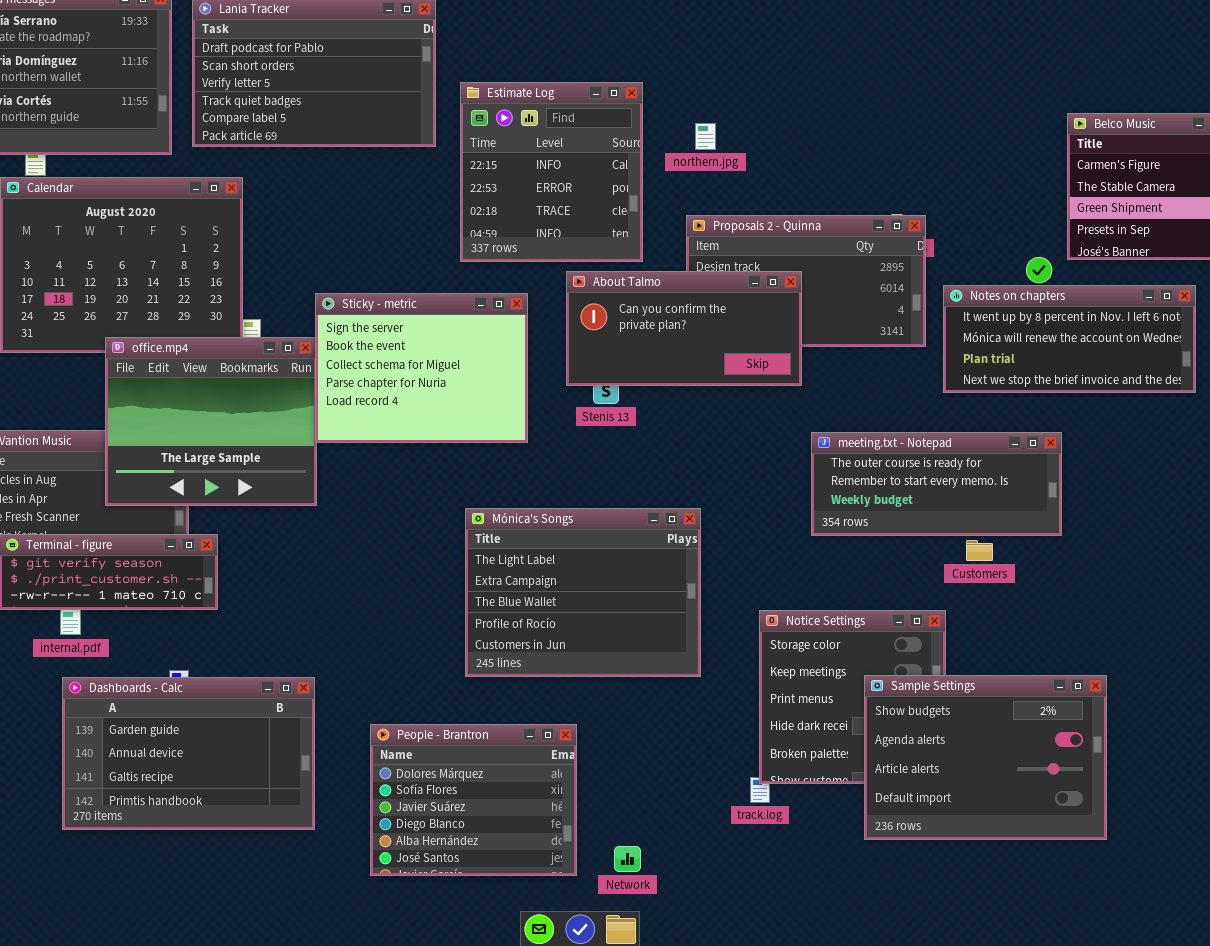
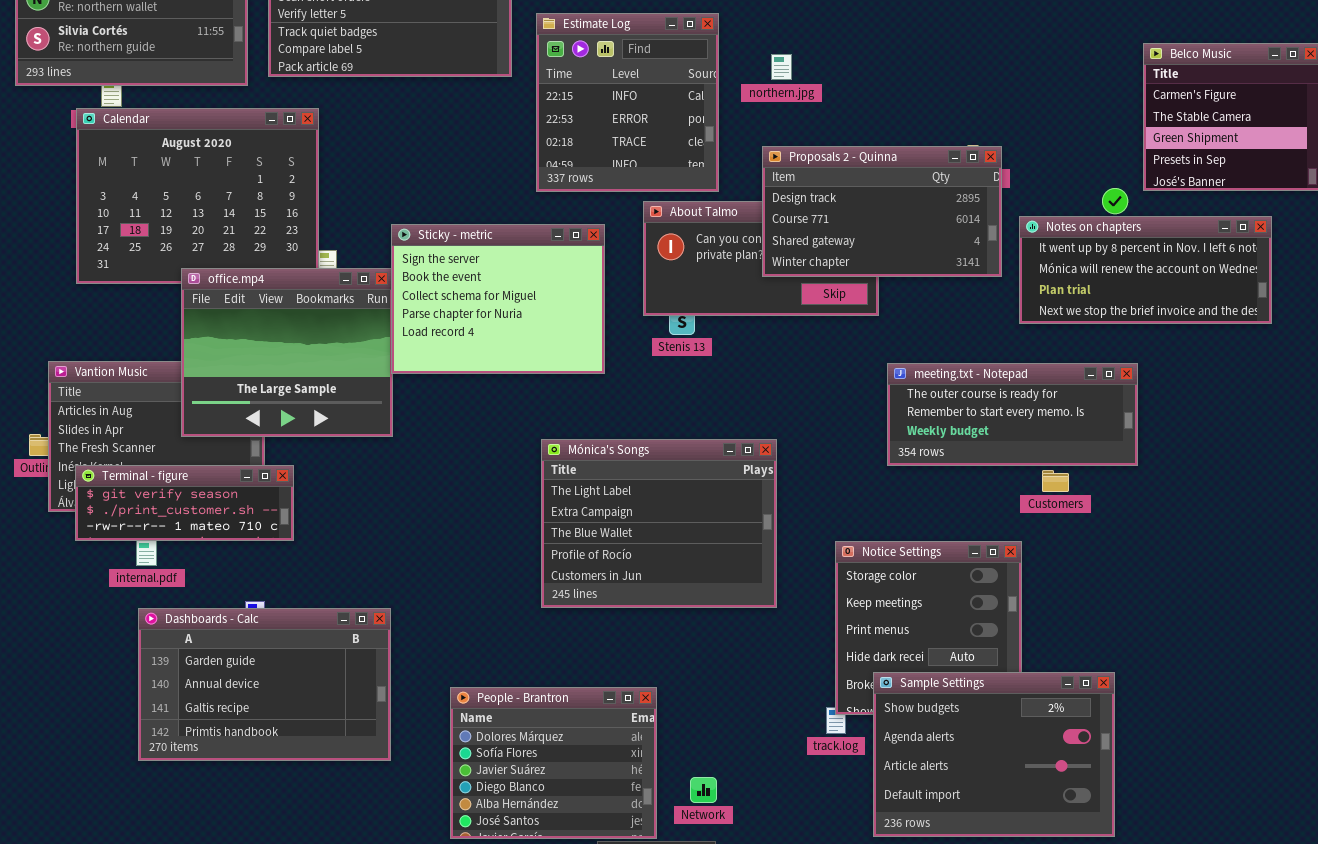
Proposals 2 - Quinna: [686,215,926,347] -> [762,146,1002,277], raised
Sample Settings: [864,675,1107,840] -> [873,672,1115,837], moved
People - Brantron: [370,724,577,876] -> [450,687,657,839], moved

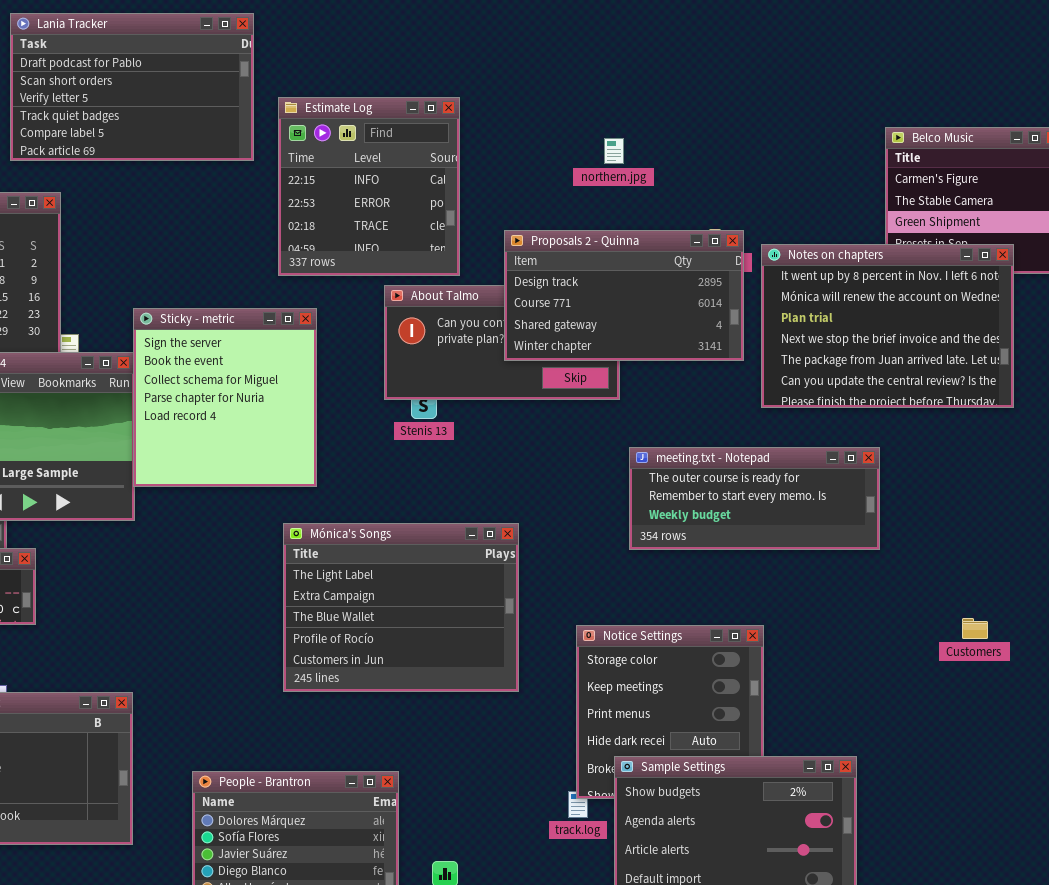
northern.jpg: [771,54,792,80] -> [604,138,624,164], moved
Notes on chapters: [1019,216,1272,324] -> [761,244,1014,408], resized
Sticky - metric: [391,224,605,374] -> [133,308,317,487], resized
Customers: [1042,470,1069,492] -> [962,618,988,639], moved

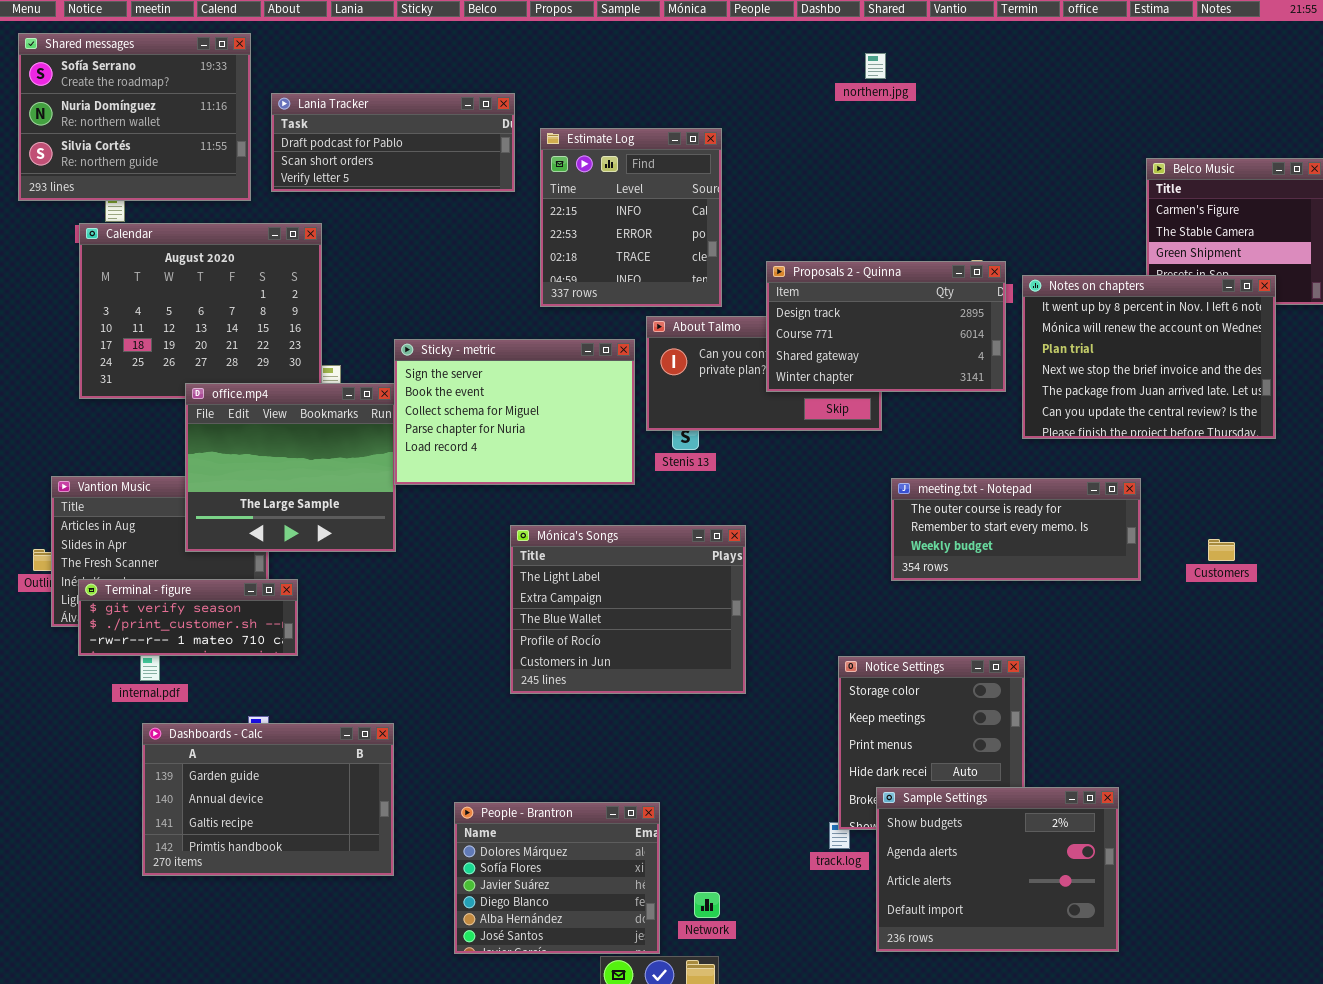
Lania Tracker: [10,13,254,161] -> [271,93,515,192], resized
northern.jpg: [604,138,624,164] -> [865,53,886,79], moved
Sticky - metric: [133,308,317,487] -> [394,339,635,485], resized
Mónica's Songs: [283,523,519,692] -> [510,525,746,694], moved
Customers: [962,618,988,639] -> [1208,539,1235,561], moved

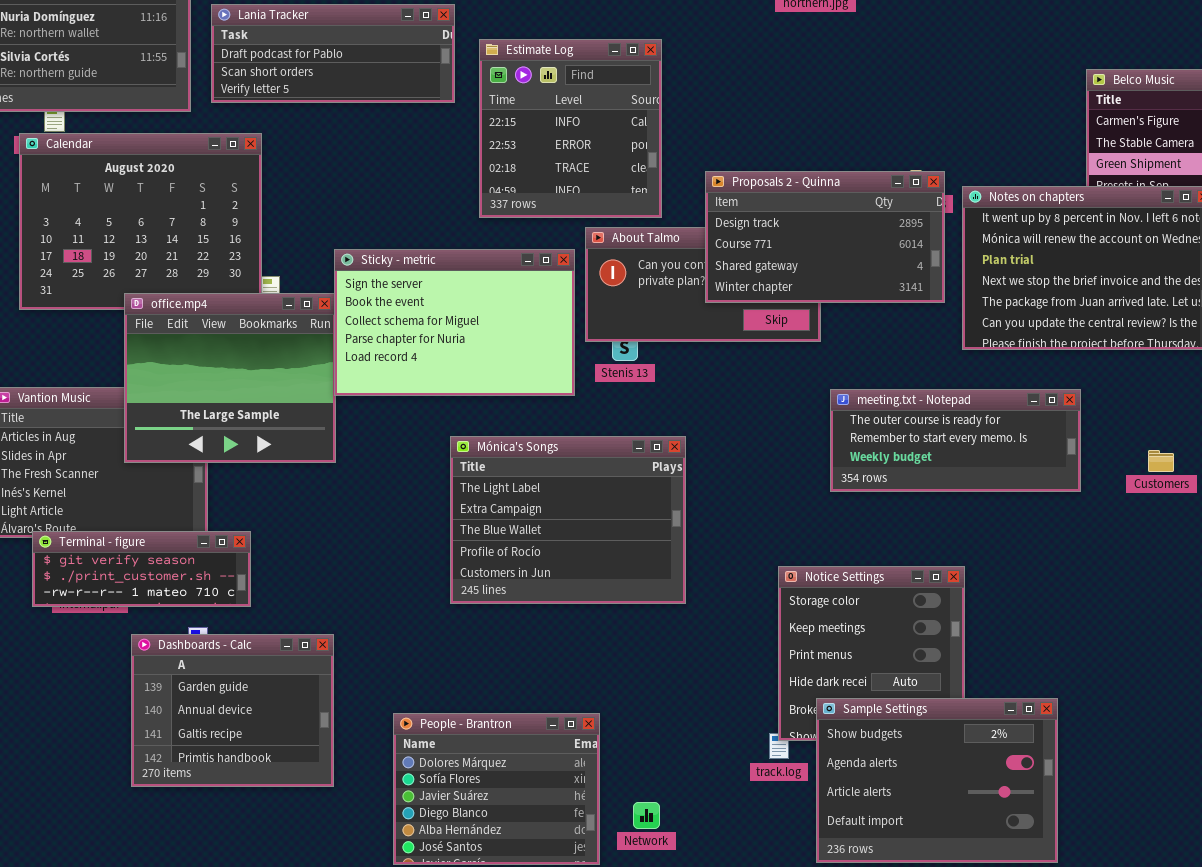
Terminal - figure: [78,579,298,656] -> [32,531,251,607], moved
Dashboards - Calc: [142,723,394,876] -> [131,634,334,787], resized

